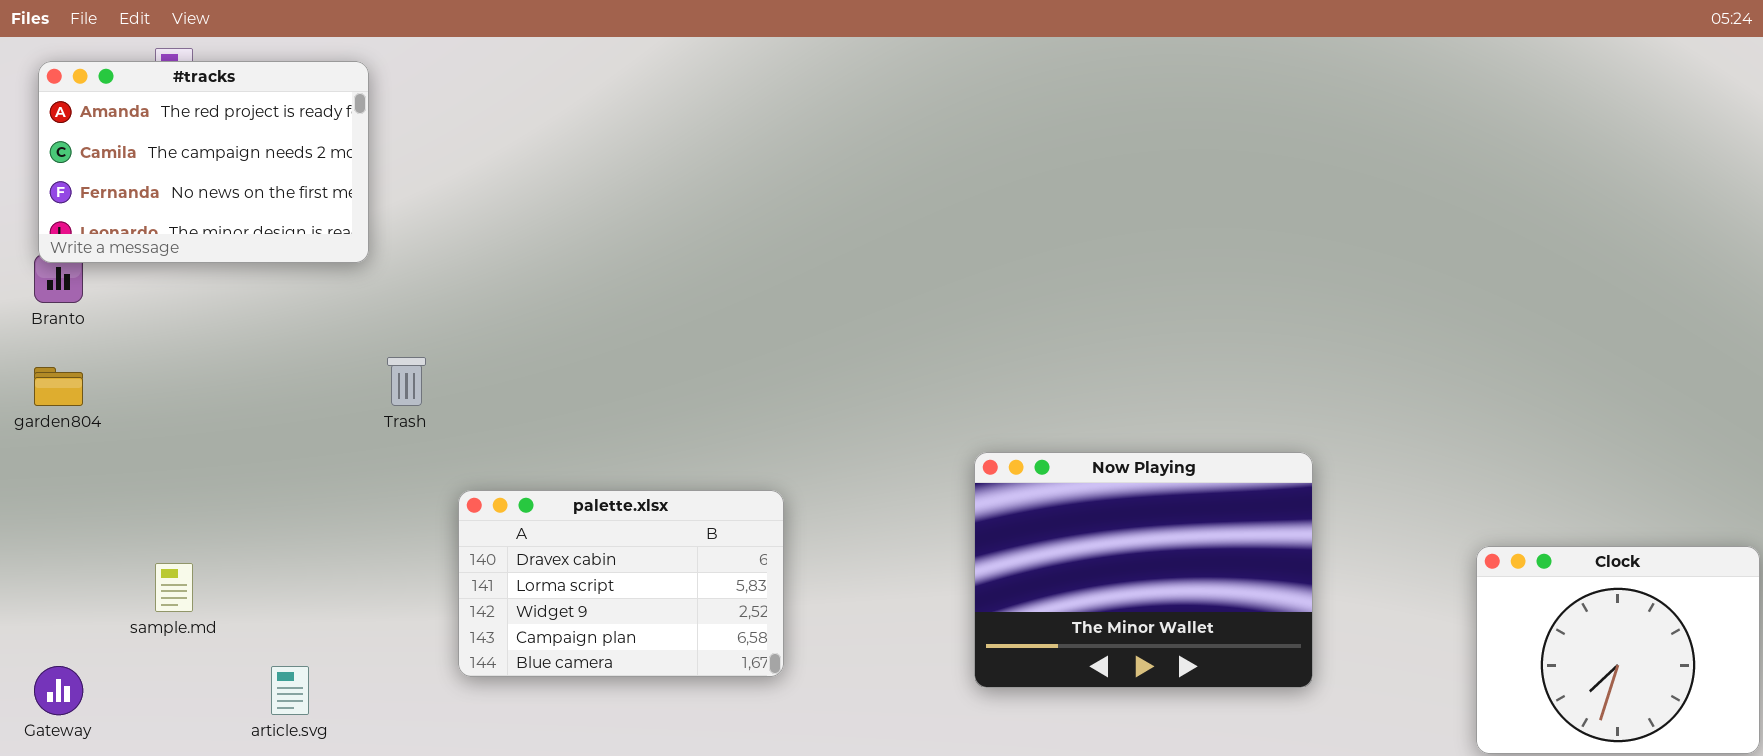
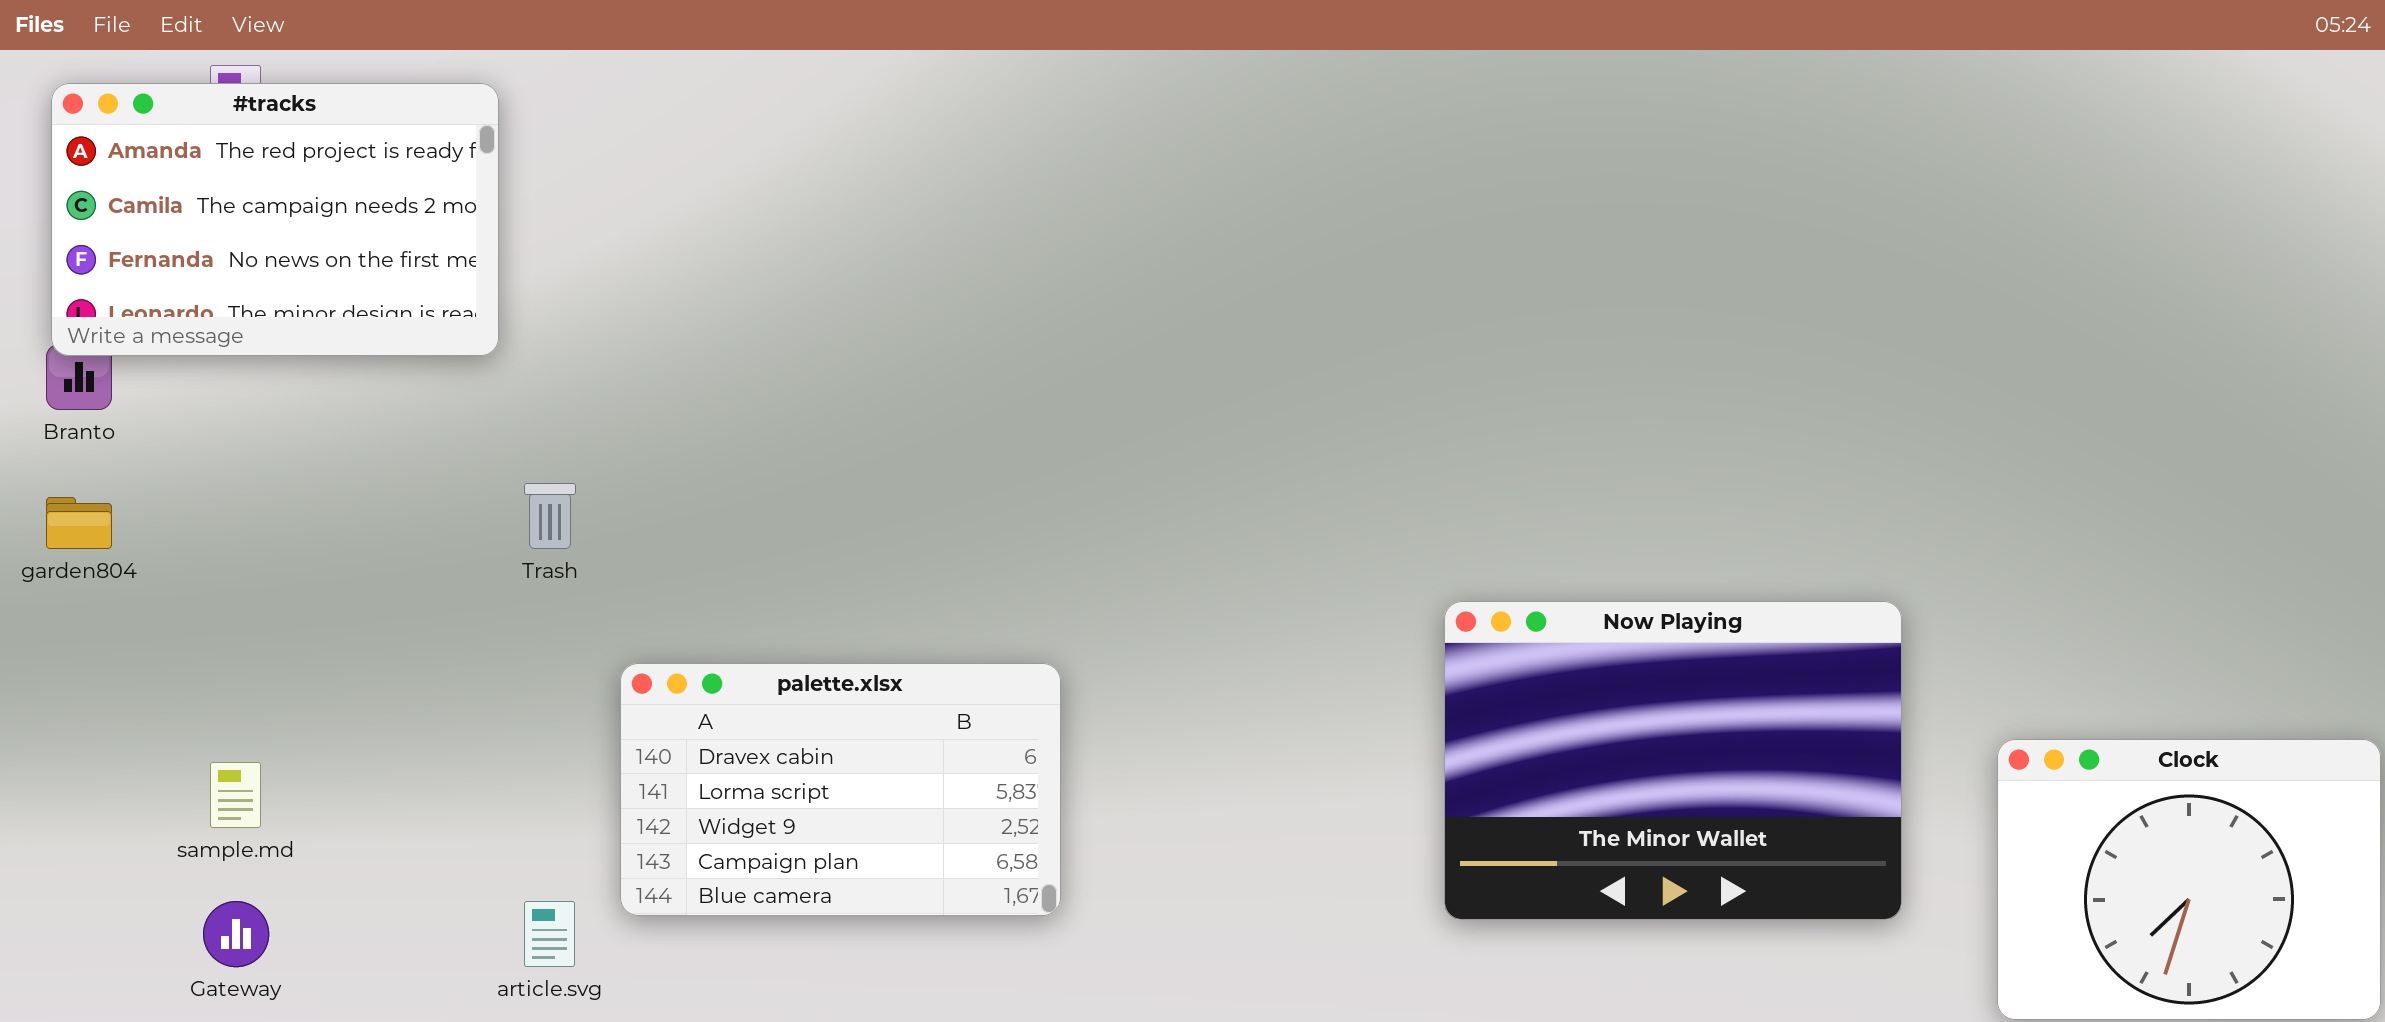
Now Playing: [974,452,1313,688] -> [1444,601,1902,920], moved
Gateway: [34,666,83,715] -> [203,901,269,967], moved
article.svg: [271,666,309,715] -> [524,901,575,967], moved

